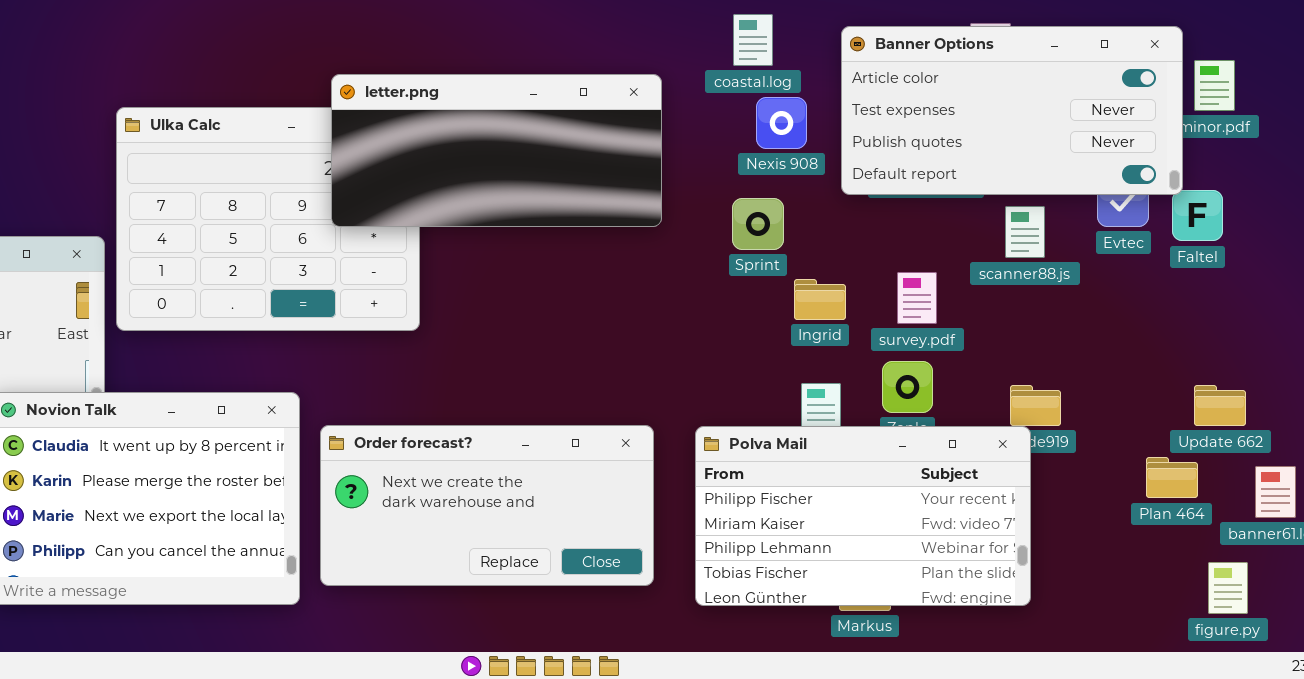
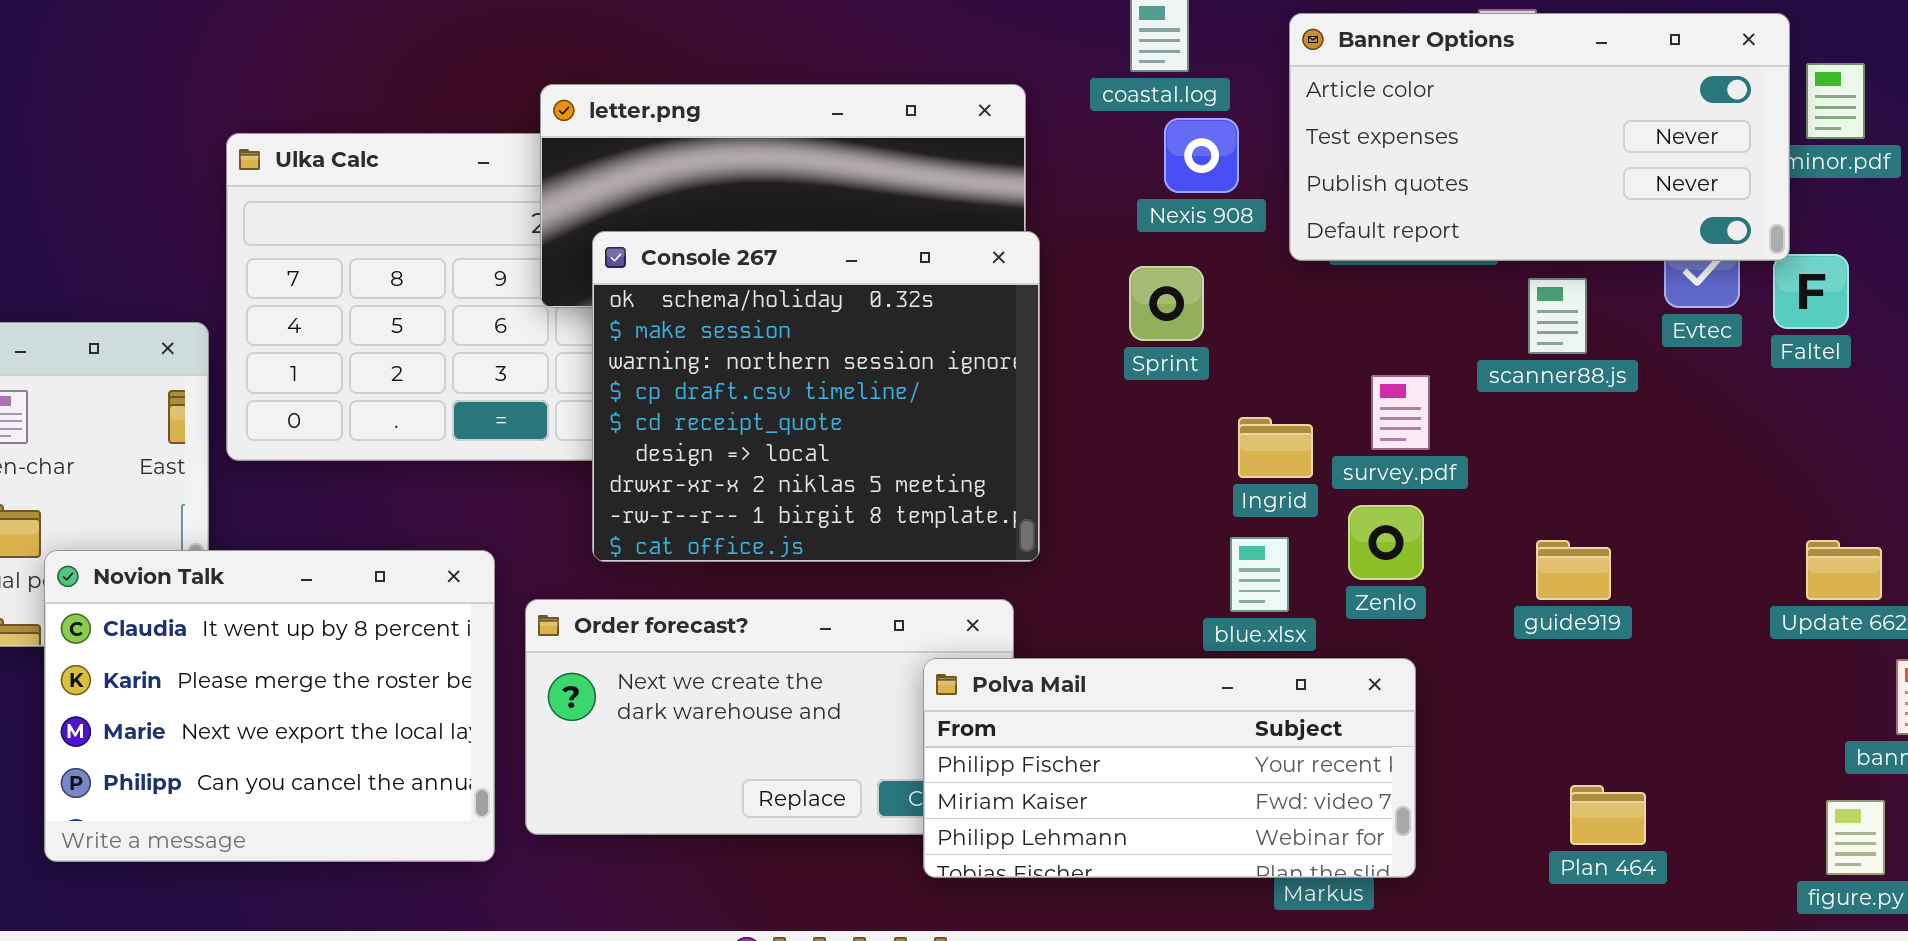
Console 267: none -> [592,231,1040,562], opened
Ingrid: [794,279,846,320] -> [1238,417,1313,478], moved
Polva Mail: [695,426,1031,606] -> [923,658,1416,878], moved, resized
Plan 464: [1146,457,1198,498] -> [1570,785,1646,845], moved

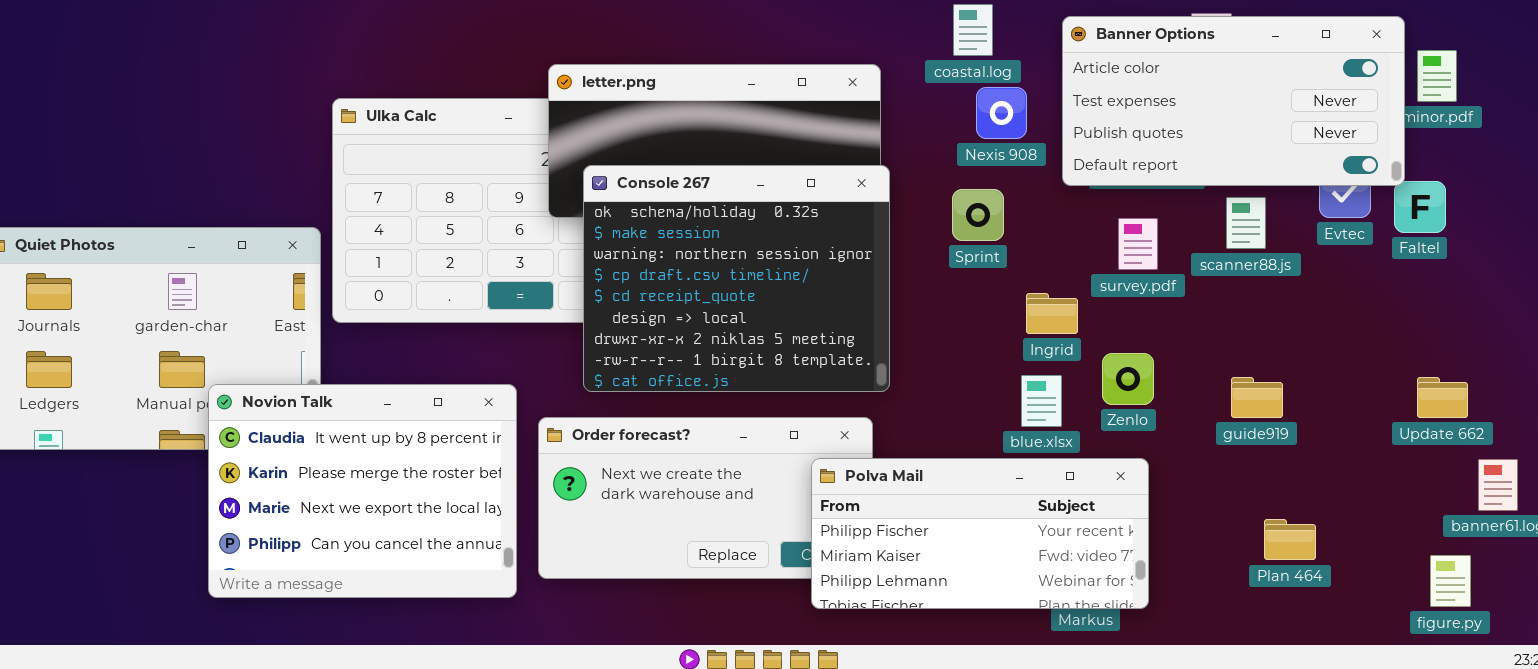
survey.pdf: [1371,375,1430,450] -> [1118,218,1158,270], moved
Plan 464: [1570,785,1646,845] -> [1264,519,1316,560], moved

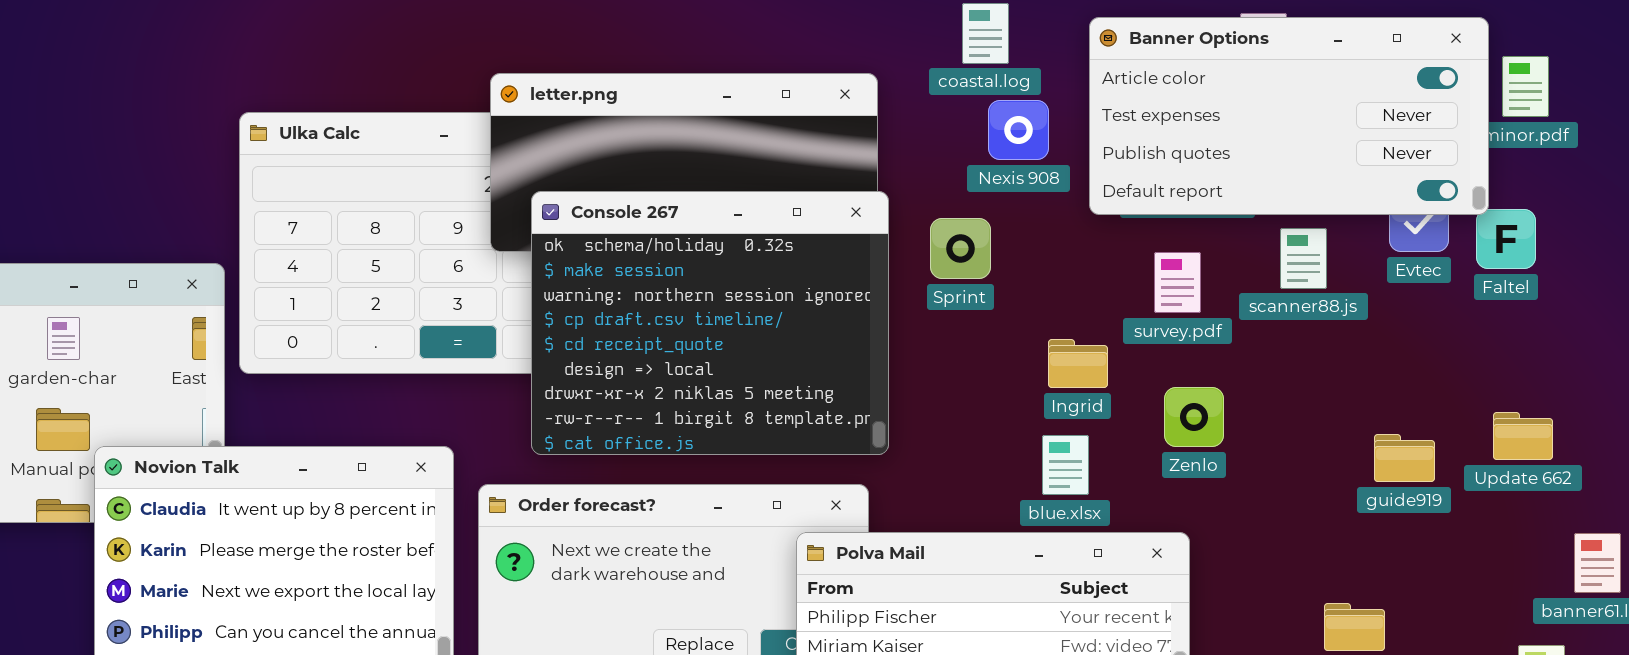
Sprint: [952,189,1004,241] -> [930,218,991,279], moved
Zenlo: [1102,353,1154,405] -> [1164,387,1224,447], moved
guide919: [1231,377,1283,418] -> [1374,434,1435,482], moved
Update 662: [1417,377,1468,418] -> [1493,412,1553,460], moved

